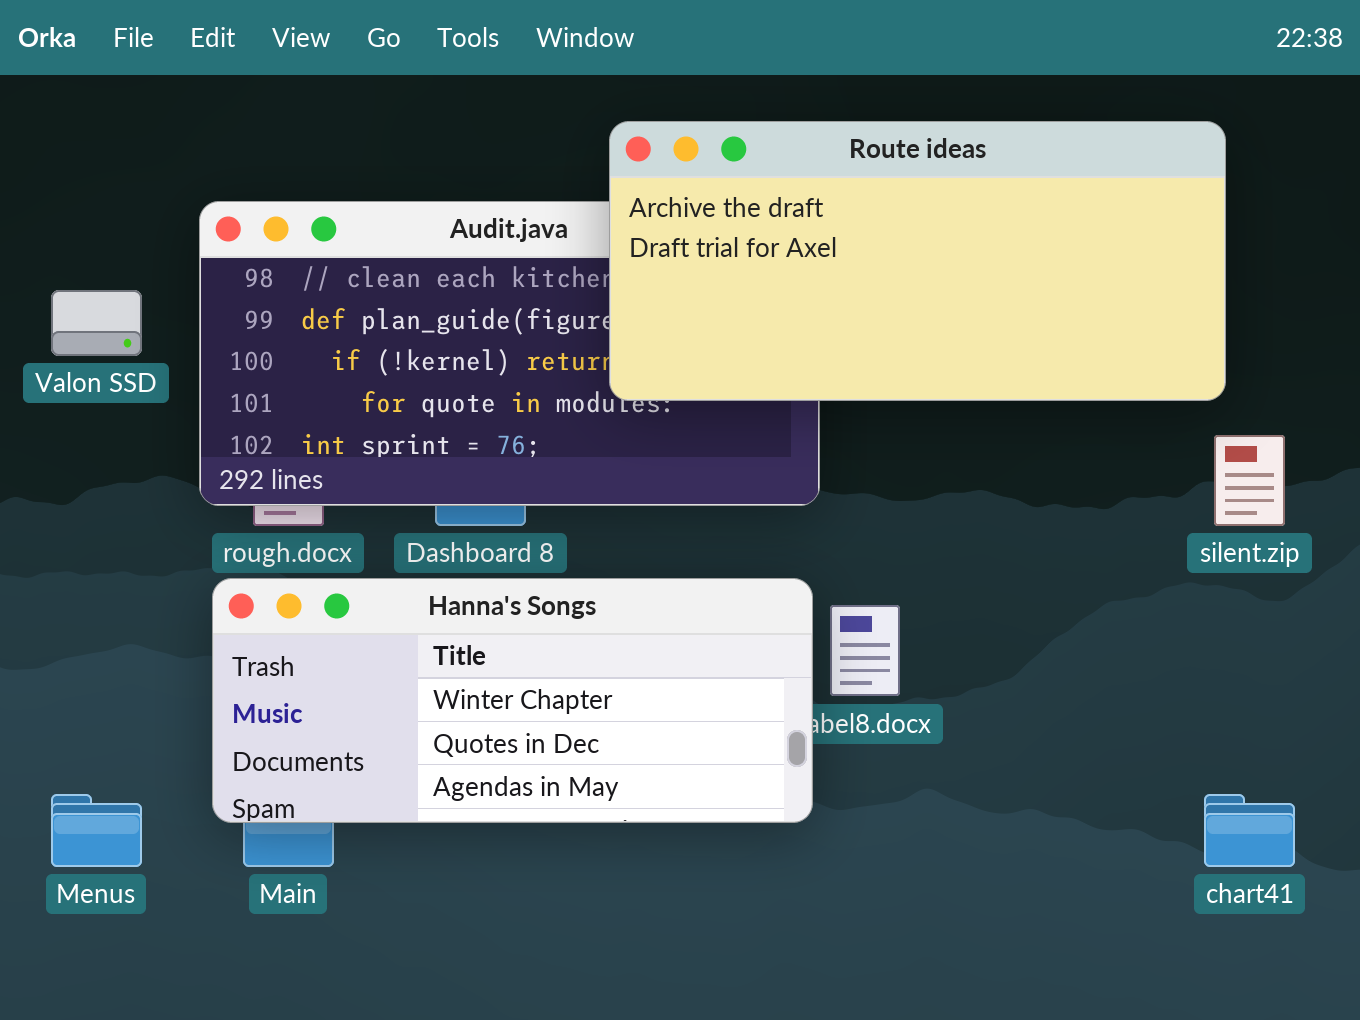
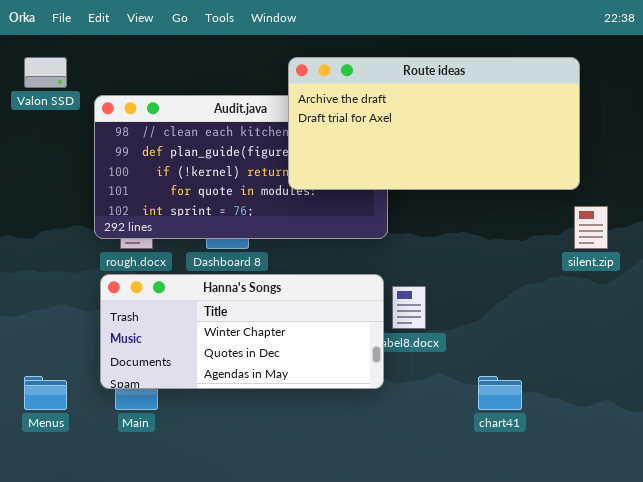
Valon SSD: [51,290,142,356] -> [24,57,67,88], moved
chart41: [1204,794,1295,867] -> [478,376,522,410], moved

